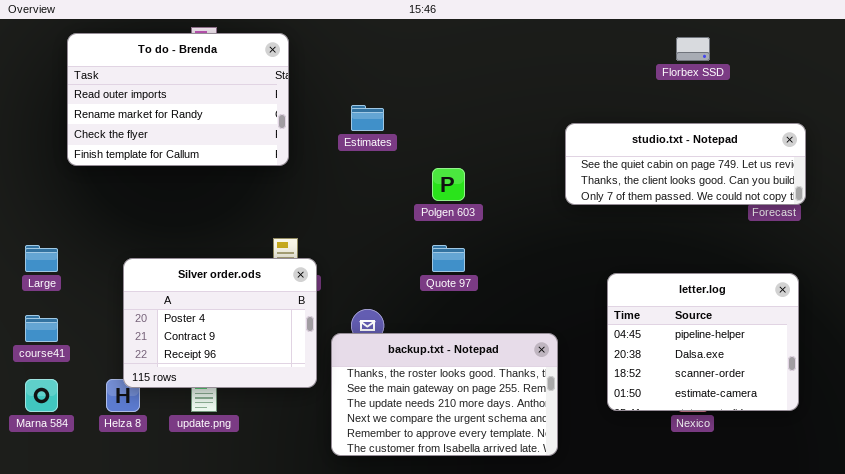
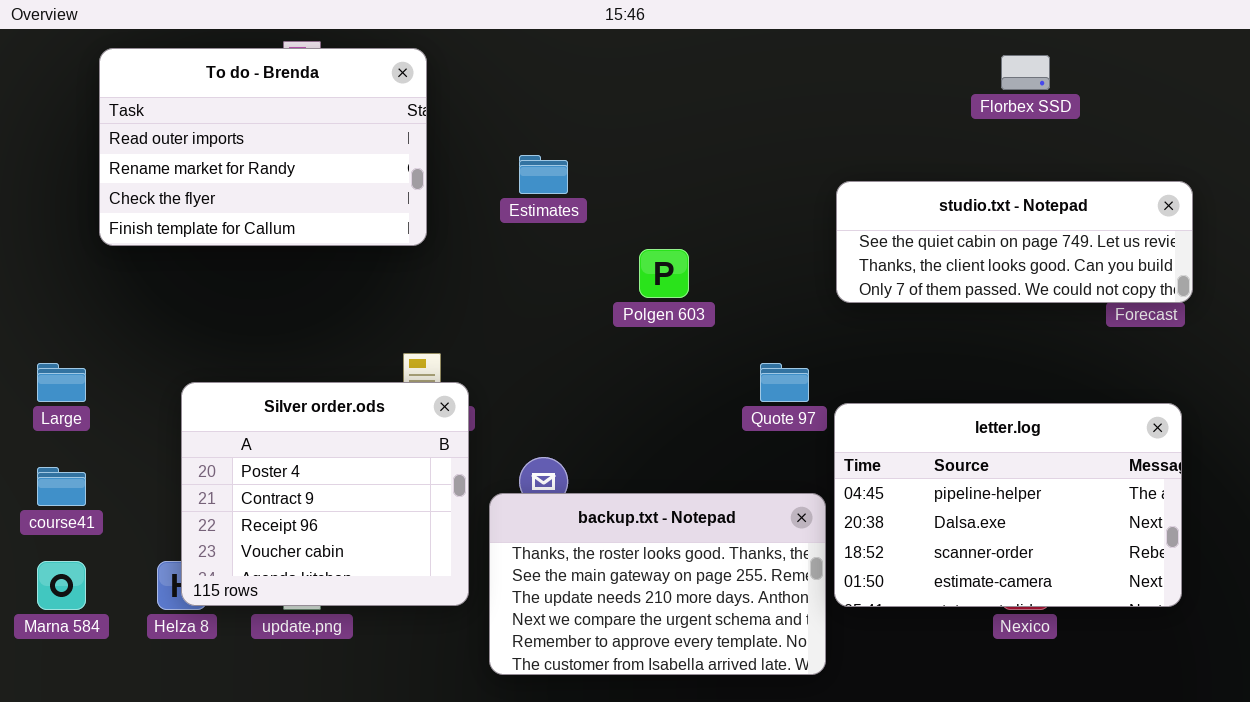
Quote 97: [432,245,465,272] -> [760,363,809,402], moved
Silver order.ods: [123,258,317,388] -> [181,382,469,606], resized
letter.log: [607,273,799,411] -> [834,403,1182,607], resized

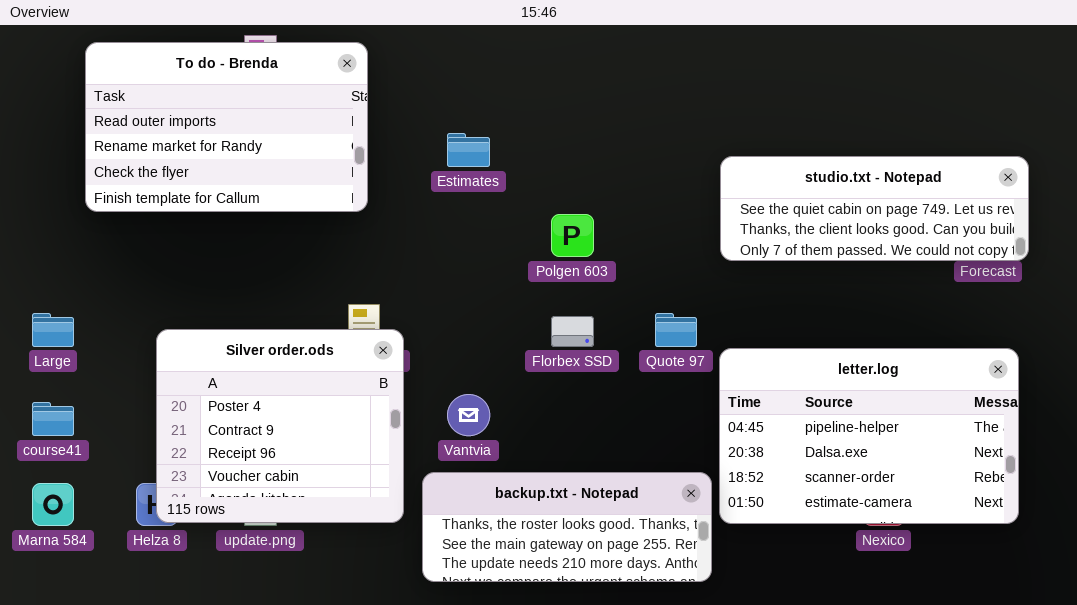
Florbex SSD: [1001,55,1050,90] -> [551,316,594,347], moved
backup.txt - Notepad: [489,493,826,675] -> [422,472,712,582], resized

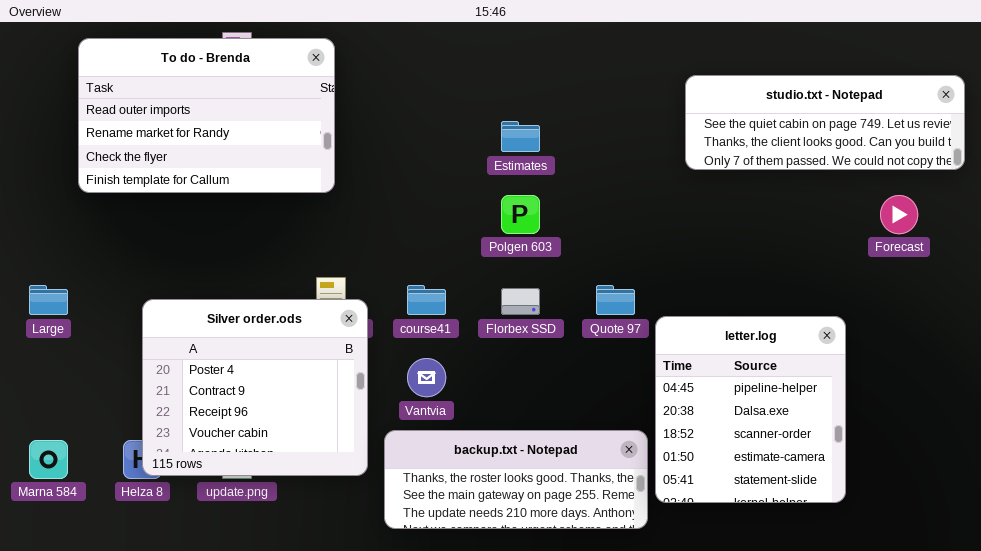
Estimates: [447,133,490,167] -> [501,121,540,152], moved
studio.txt - Notepad: [720,156,1029,261] -> [685,75,965,170], moved
letter.log: [719,348,1019,524] -> [655,316,846,503], resized
course41: [32,402,74,436] -> [407,285,446,315], moved

